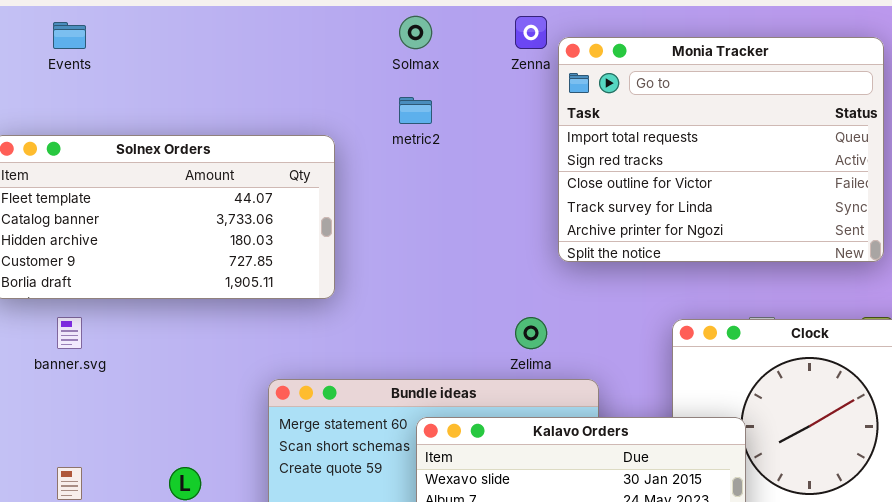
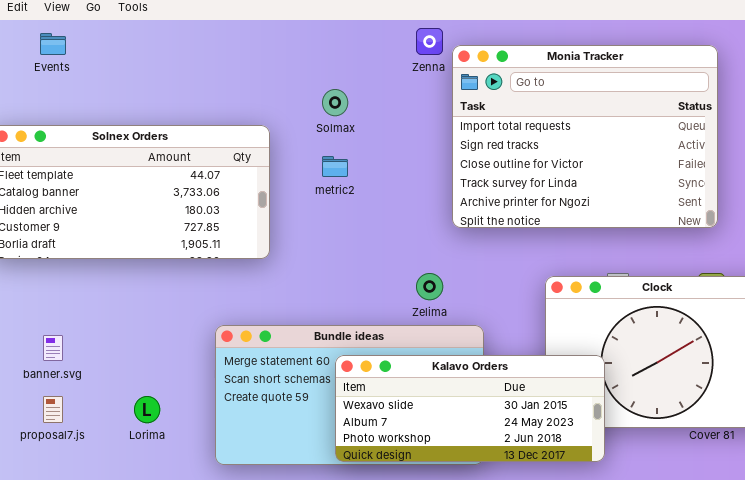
Solmax: [399,16,432,49] -> [322,89,348,116], moved
metric2: [399,97,432,124] -> [322,156,348,177], moved
banner.svg: [57,317,82,349] -> [43,335,63,361], moved

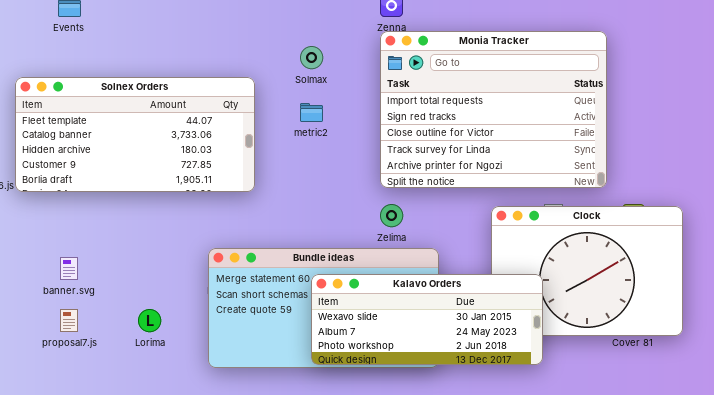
Monia Tracker: [452,45,718,228] -> [380,31,607,188], moved

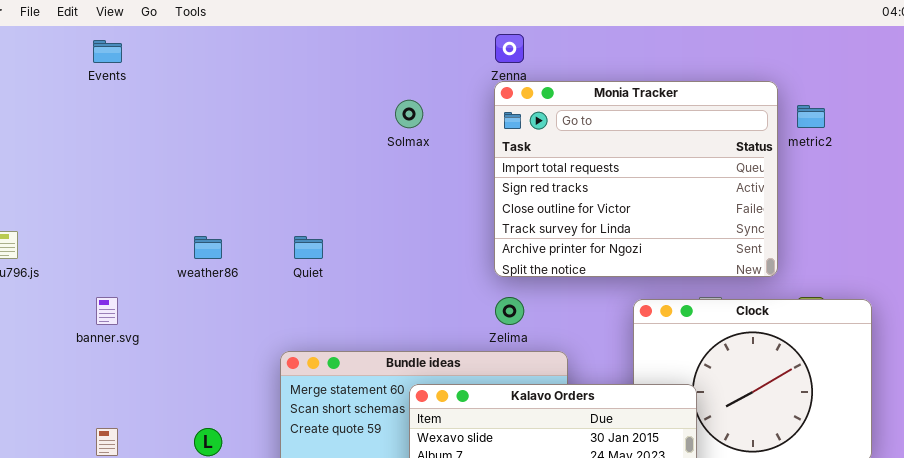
Solnex Orders: [15,77,255,192] -> none, closed
metric2: [300,103,323,122] -> [797,105,825,128], moved
banner.svg: [60,257,78,280] -> [96,297,118,325], moved

